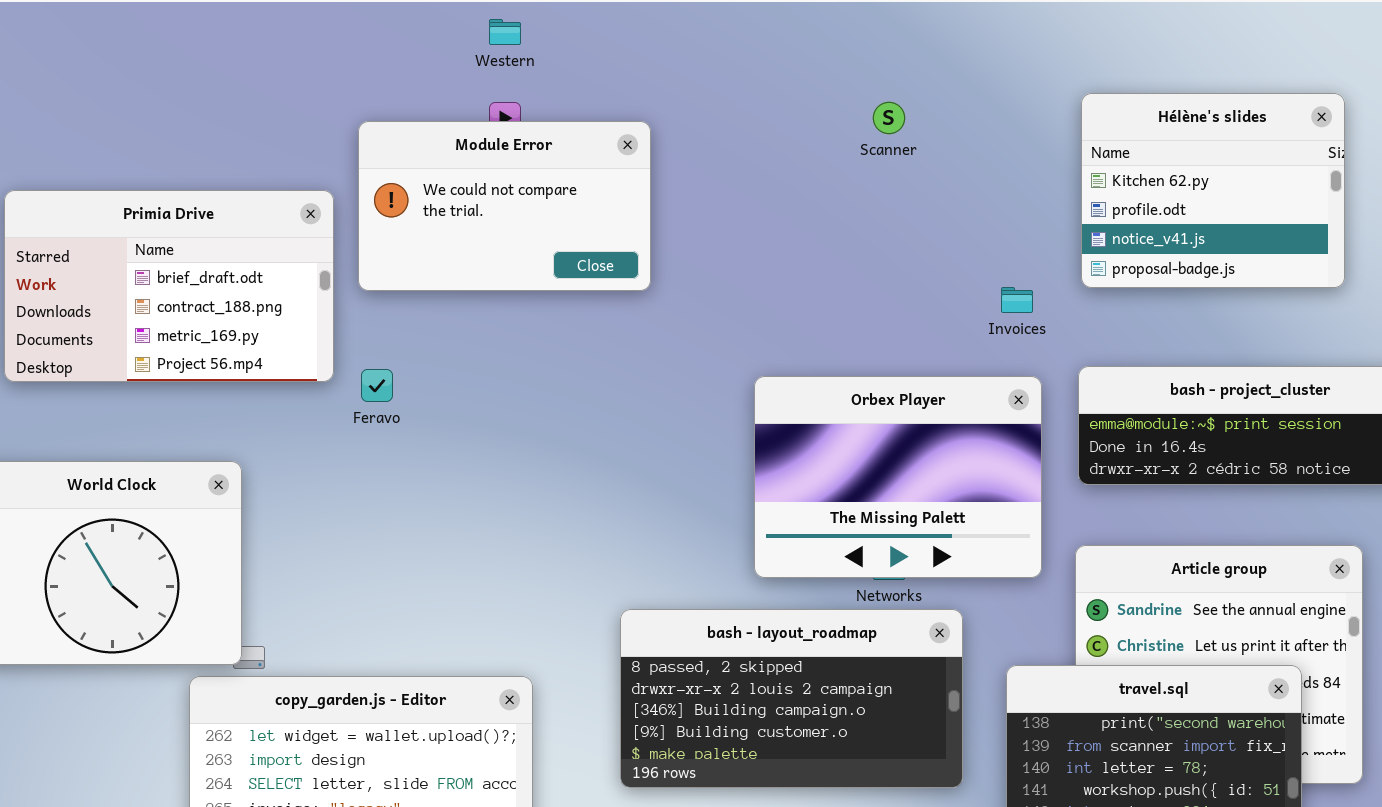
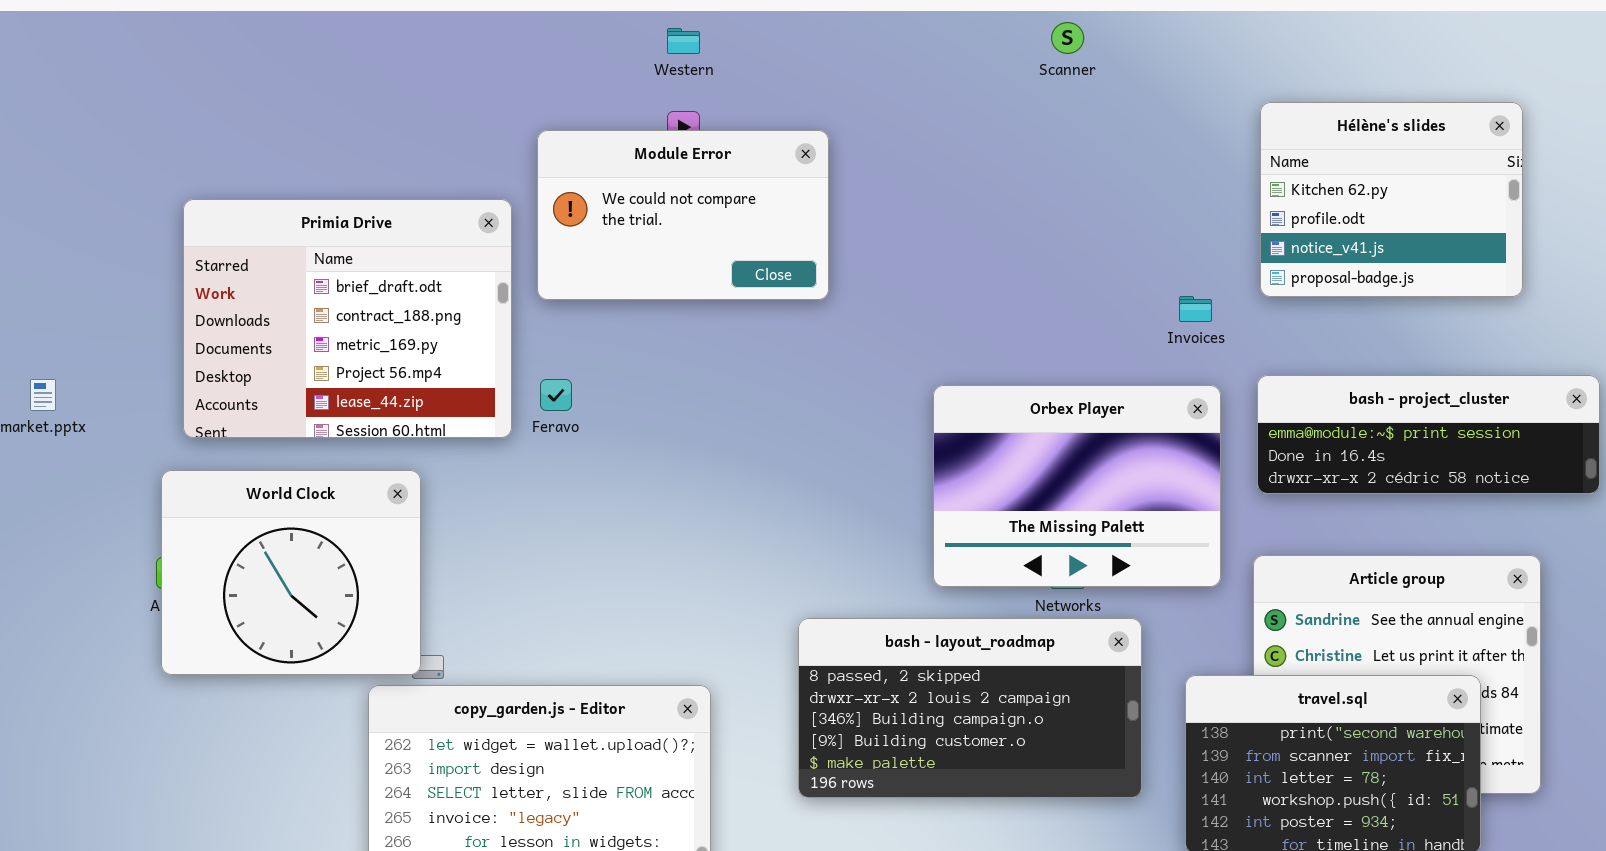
Scanner: [873,102,905,134] -> [1051,22,1084,54], moved
Primia Drive: [4,190,334,382] -> [183,199,512,438], resized

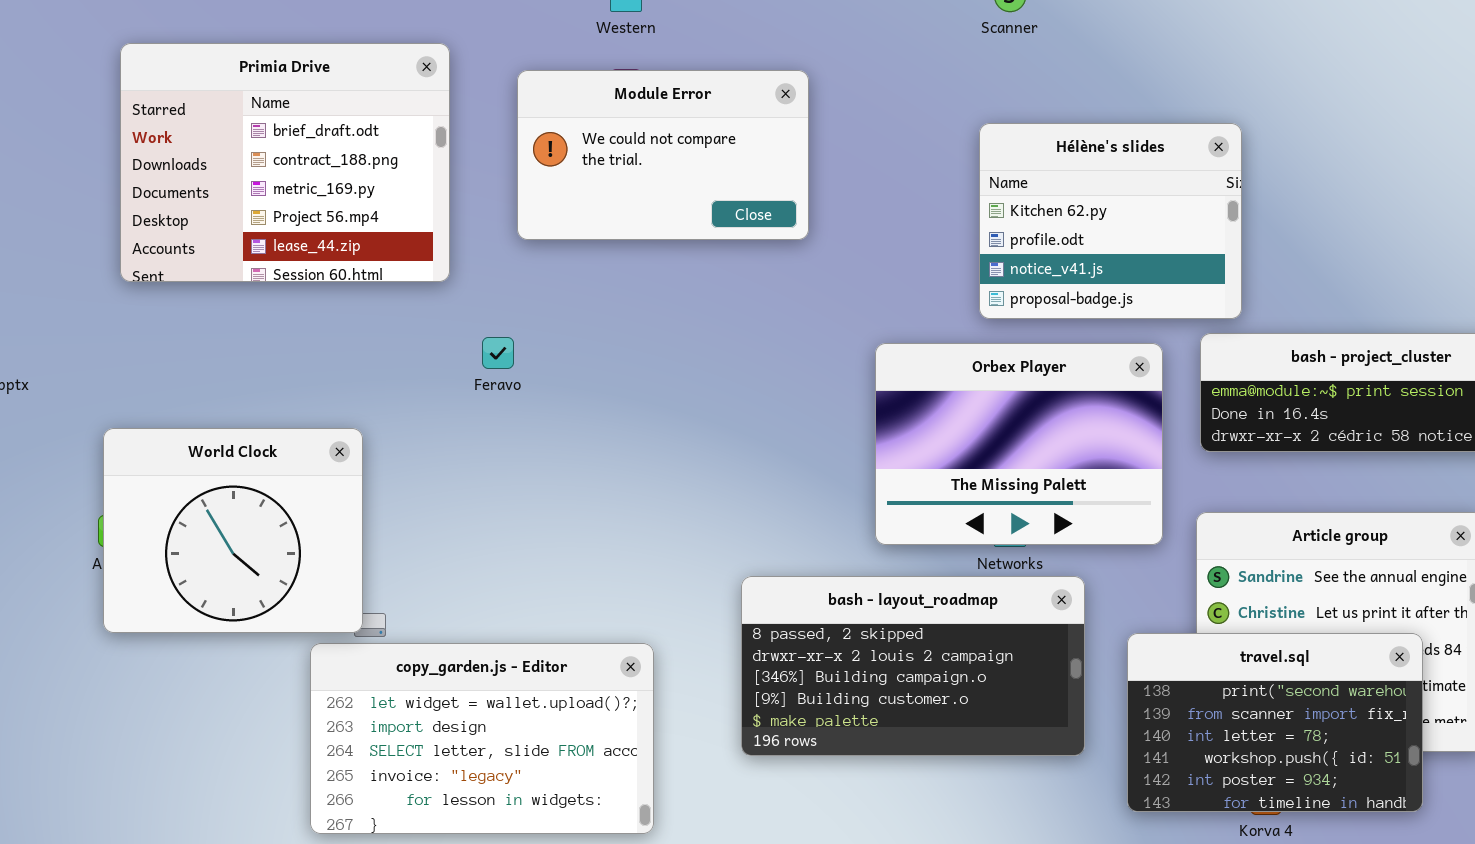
Hélène's slides: [1260,102,1523,297] -> [979,123,1242,319], moved
Module Error: [537,130,829,300] -> [517,70,809,240], moved
Primia Drive: [183,199,512,438] -> [120,43,450,282], moved

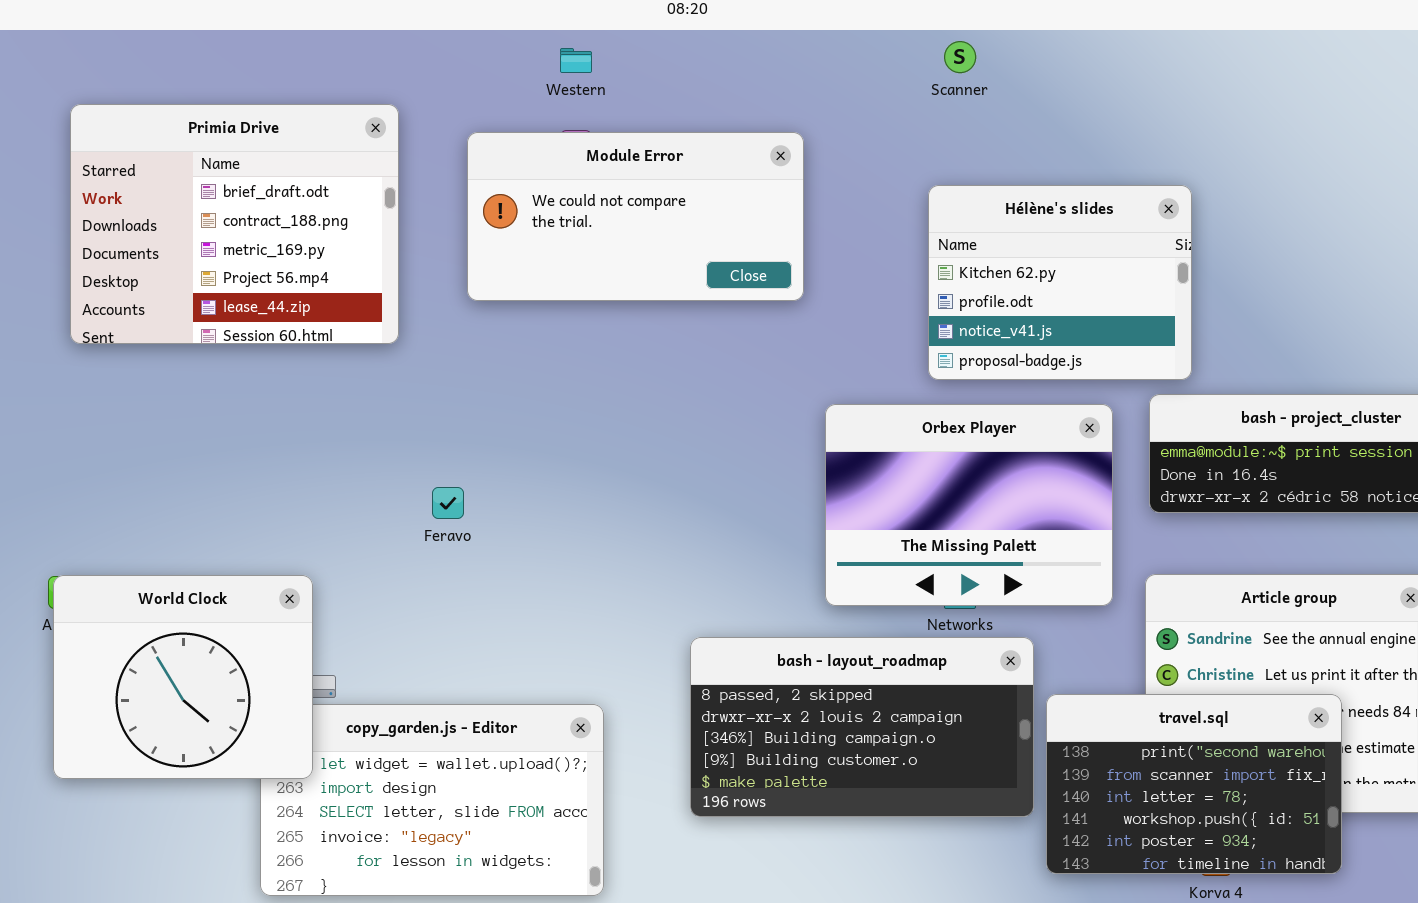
Module Error: [517,70,809,240] -> [467,132,804,301], resized
Feravo: [482,337,514,369] -> [432,487,464,519], moved
World Clock: [103,428,363,633] -> [53,575,313,779], moved
travel.sql: [1127,633,1423,812] -> [1046,694,1342,874], moved

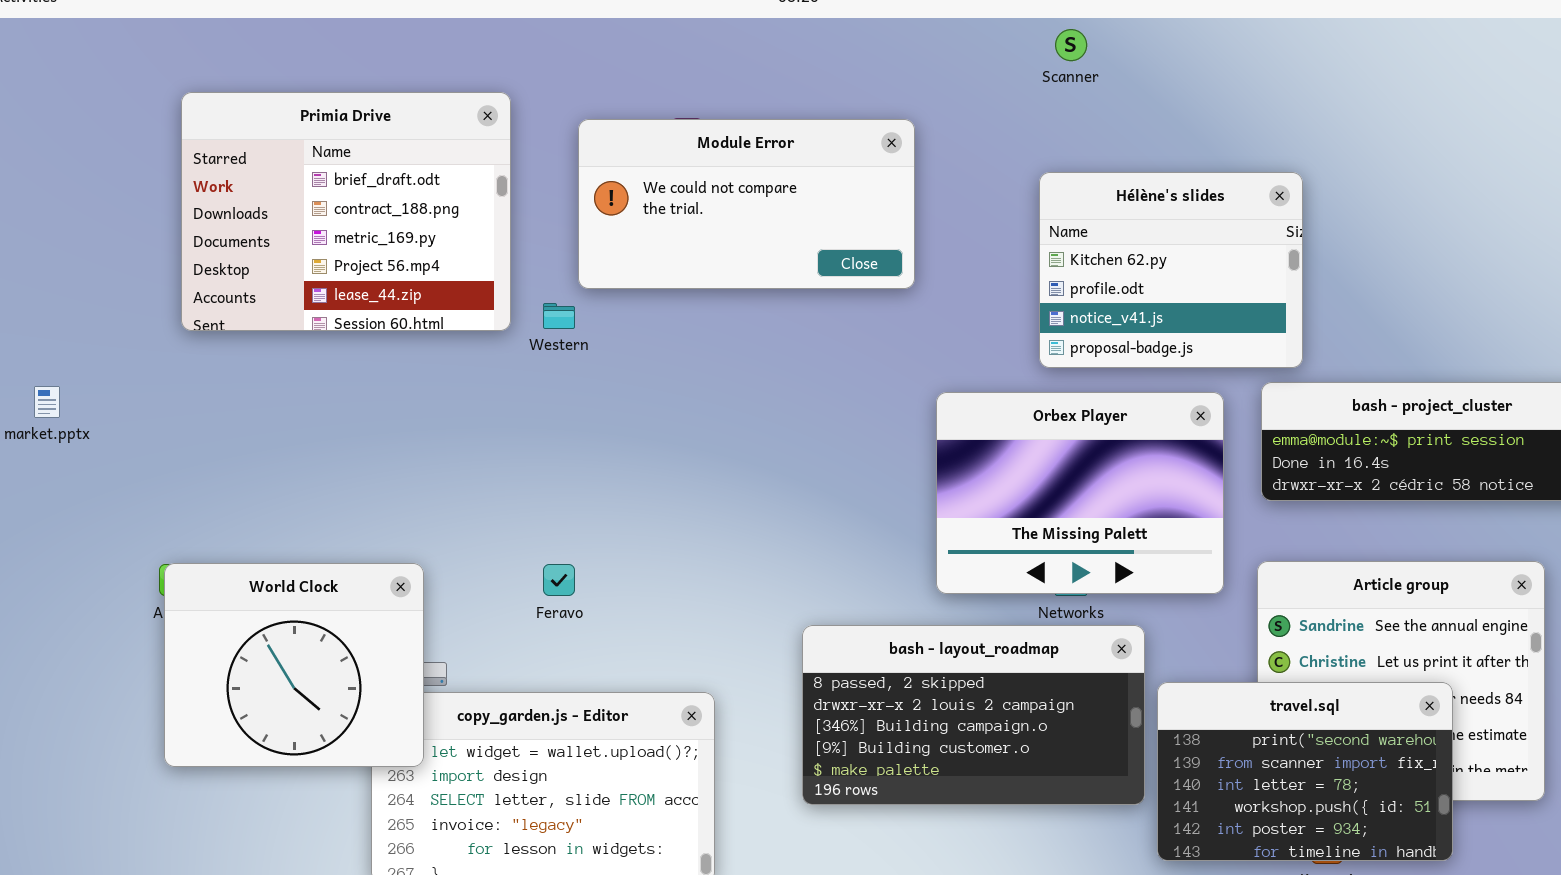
Western: [560,48,592,73] -> [543,303,575,329], moved
Feravo: [432,487,464,519] -> [543,564,575,596], moved

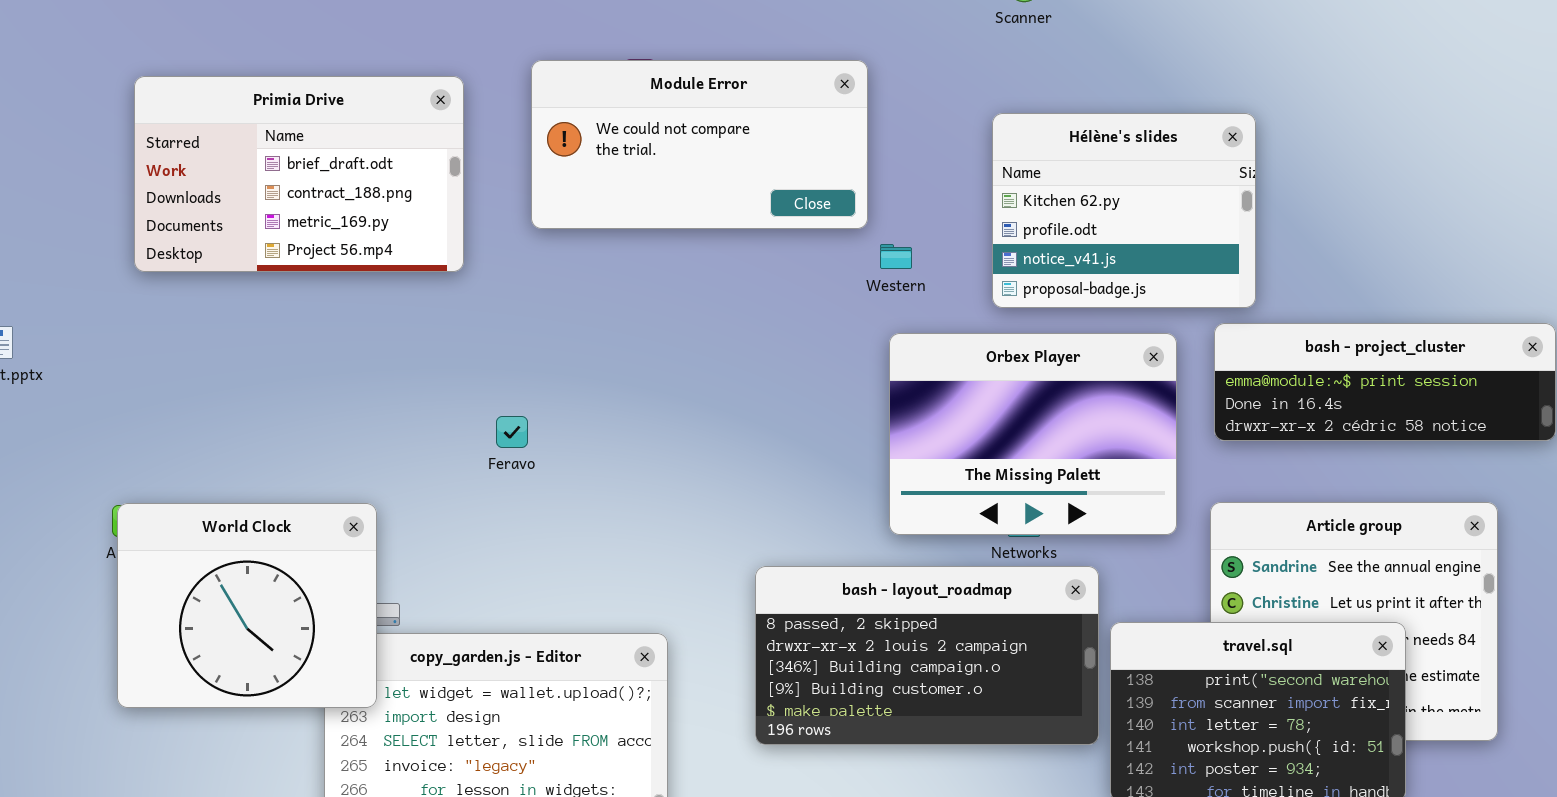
Primia Drive: [181,92,511,331] -> [134,76,464,272], resized
Western: [543,303,575,329] -> [880,244,912,269], moved
Feravo: [543,564,575,596] -> [496,416,528,448], moved

